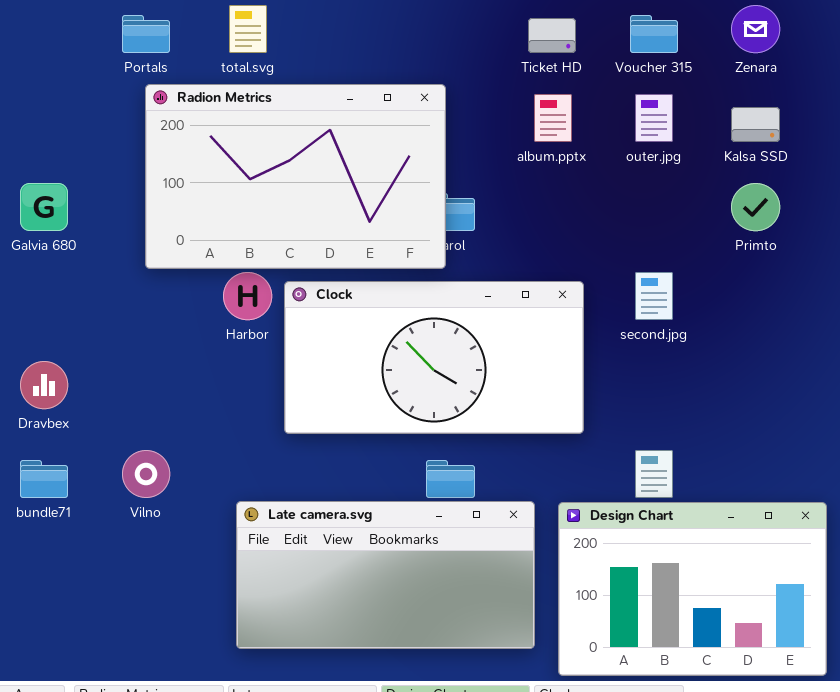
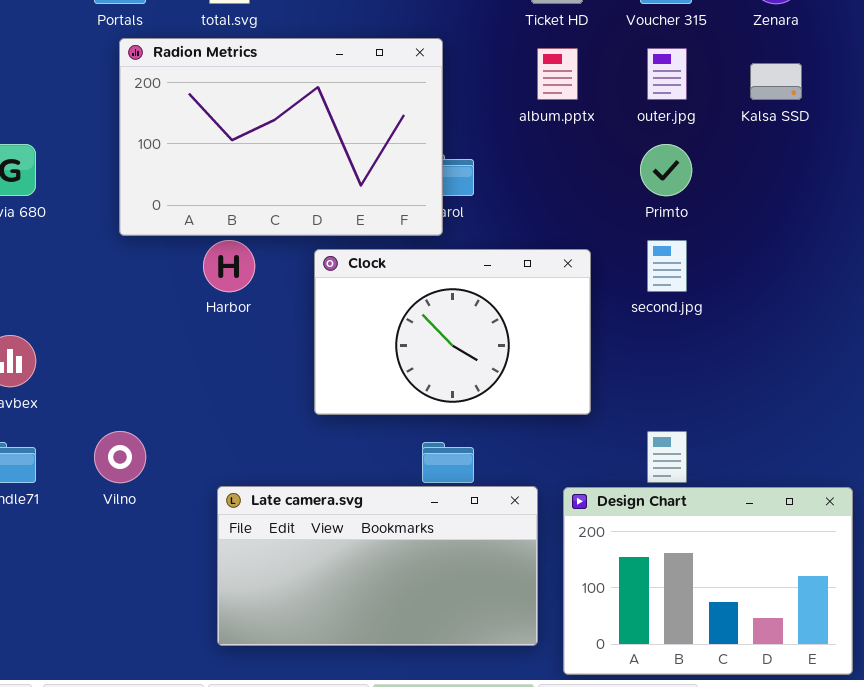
Primto: [731,183,780,231] -> [640,144,692,196], moved
Clock: [284,281,584,434] -> [314,249,591,415], resized

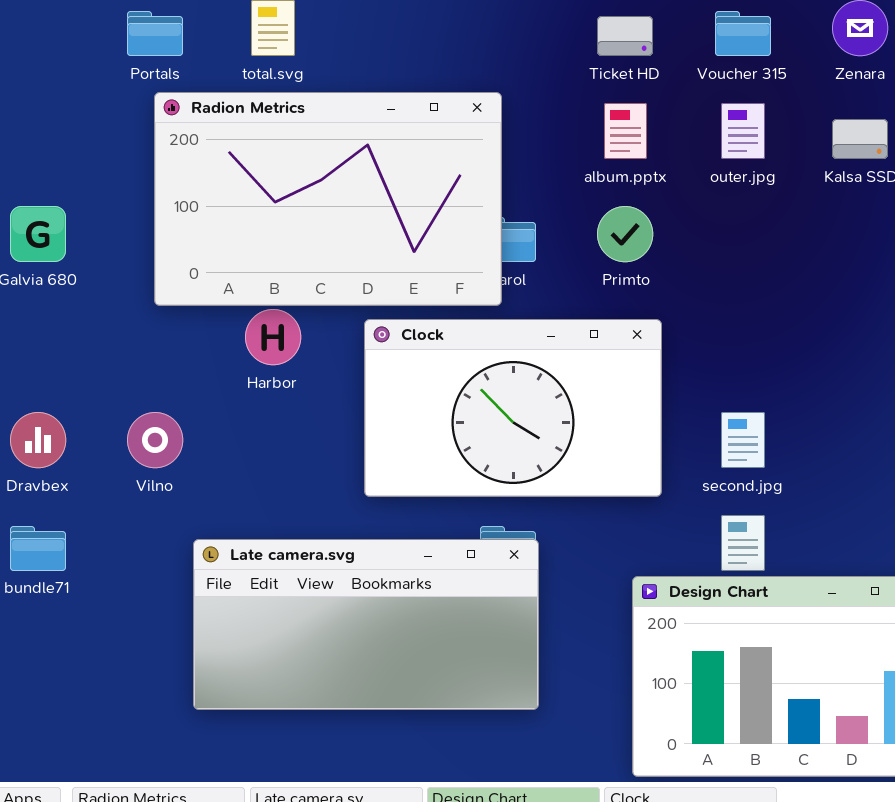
Primto: [640,144,692,196] -> [597,206,653,262], moved
second.jpg: [647,240,687,292] -> [721,412,765,468], moved
Vilno: [94,431,146,483] -> [127,412,183,468], moved
Late camera.svg: [217,486,538,646] -> [193,539,539,710], moved

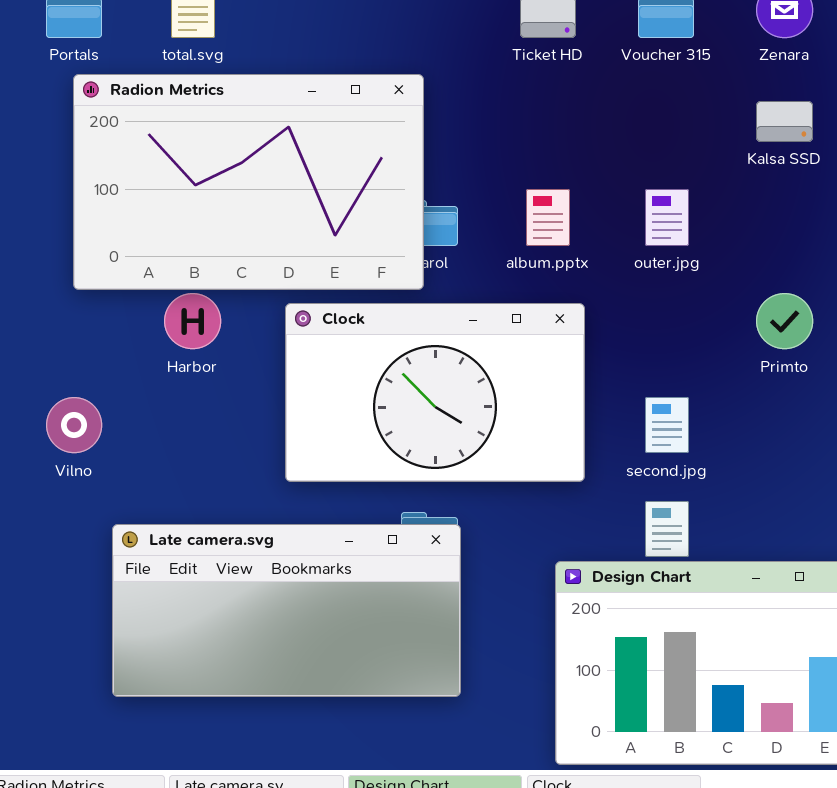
album.pptx: [604,103,647,159] -> [526,189,570,246], moved
outer.jpg: [721,103,765,159] -> [645,189,689,246], moved
Primto: [597,206,653,262] -> [756,293,813,349], moved

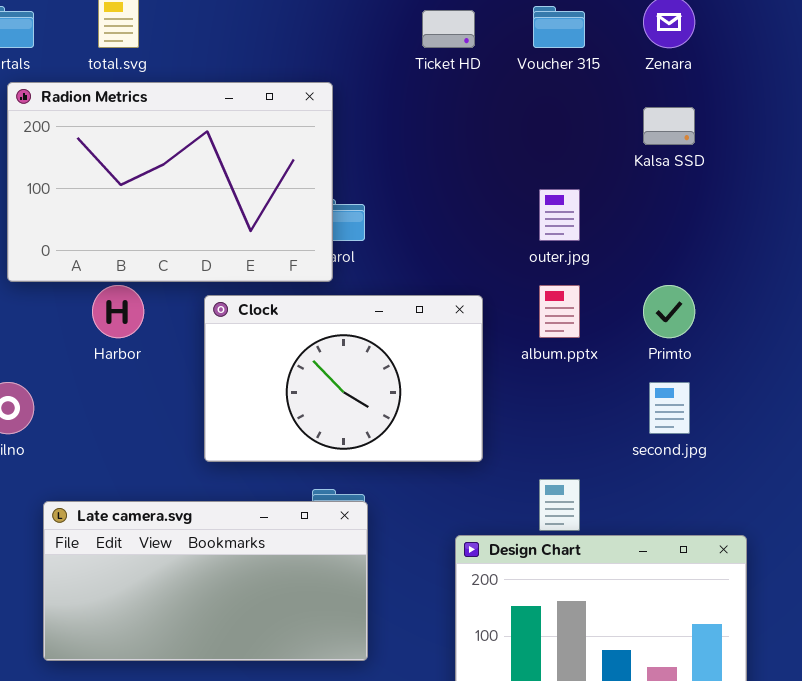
album.pptx: [526,189,570,246] -> [539,285,580,338], moved
second.jpg: [645,397,689,453] -> [649,382,690,434], moved

